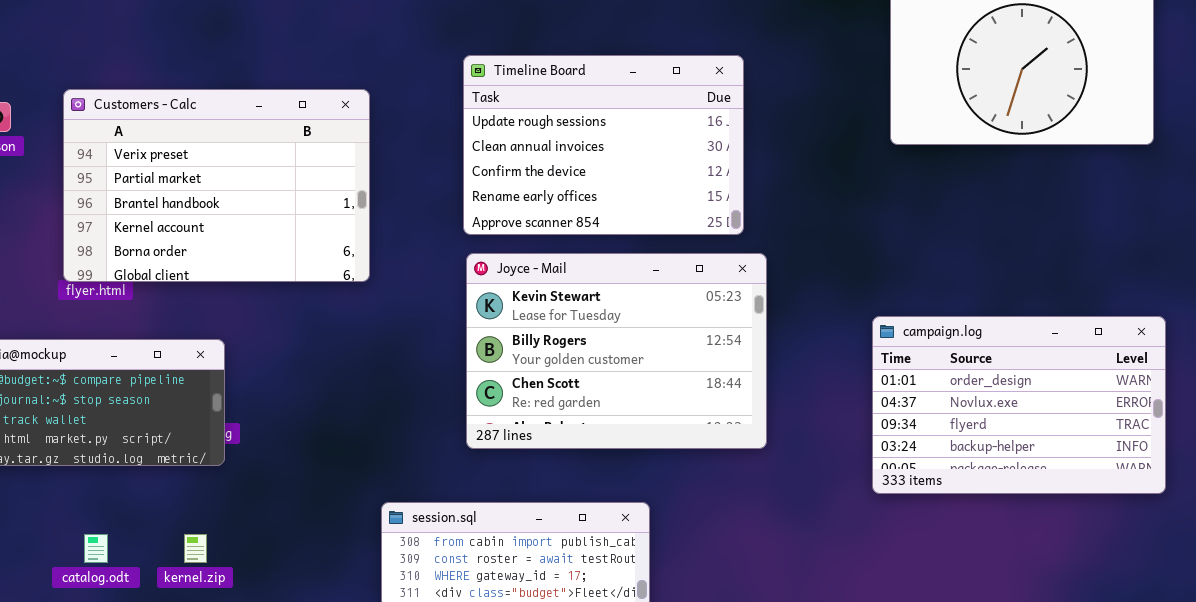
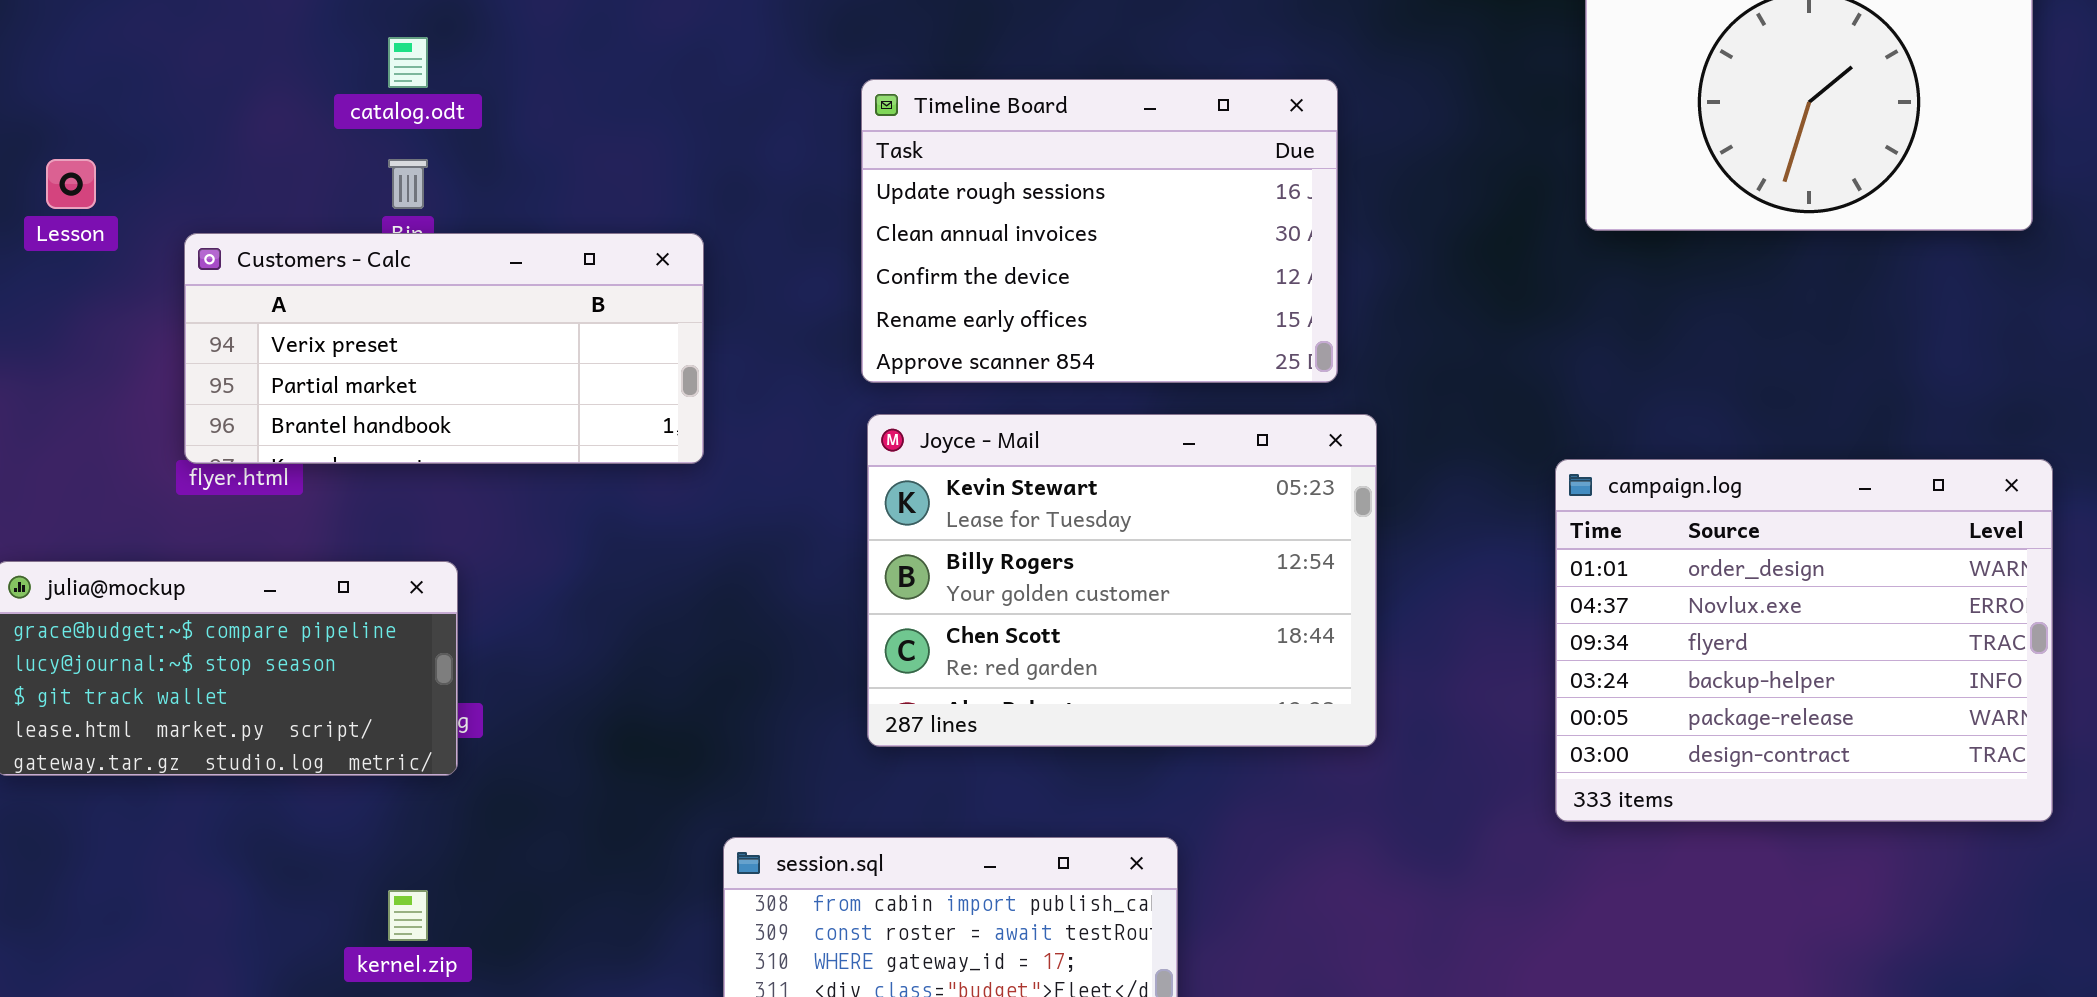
Customers - Calc: [63,89,370,282] -> [184,233,704,464], resized
campaign.log: [872,316,1166,494] -> [1555,459,2053,822], resized
catalog.odt: [84,534,108,563] -> [388,37,428,88], moved

